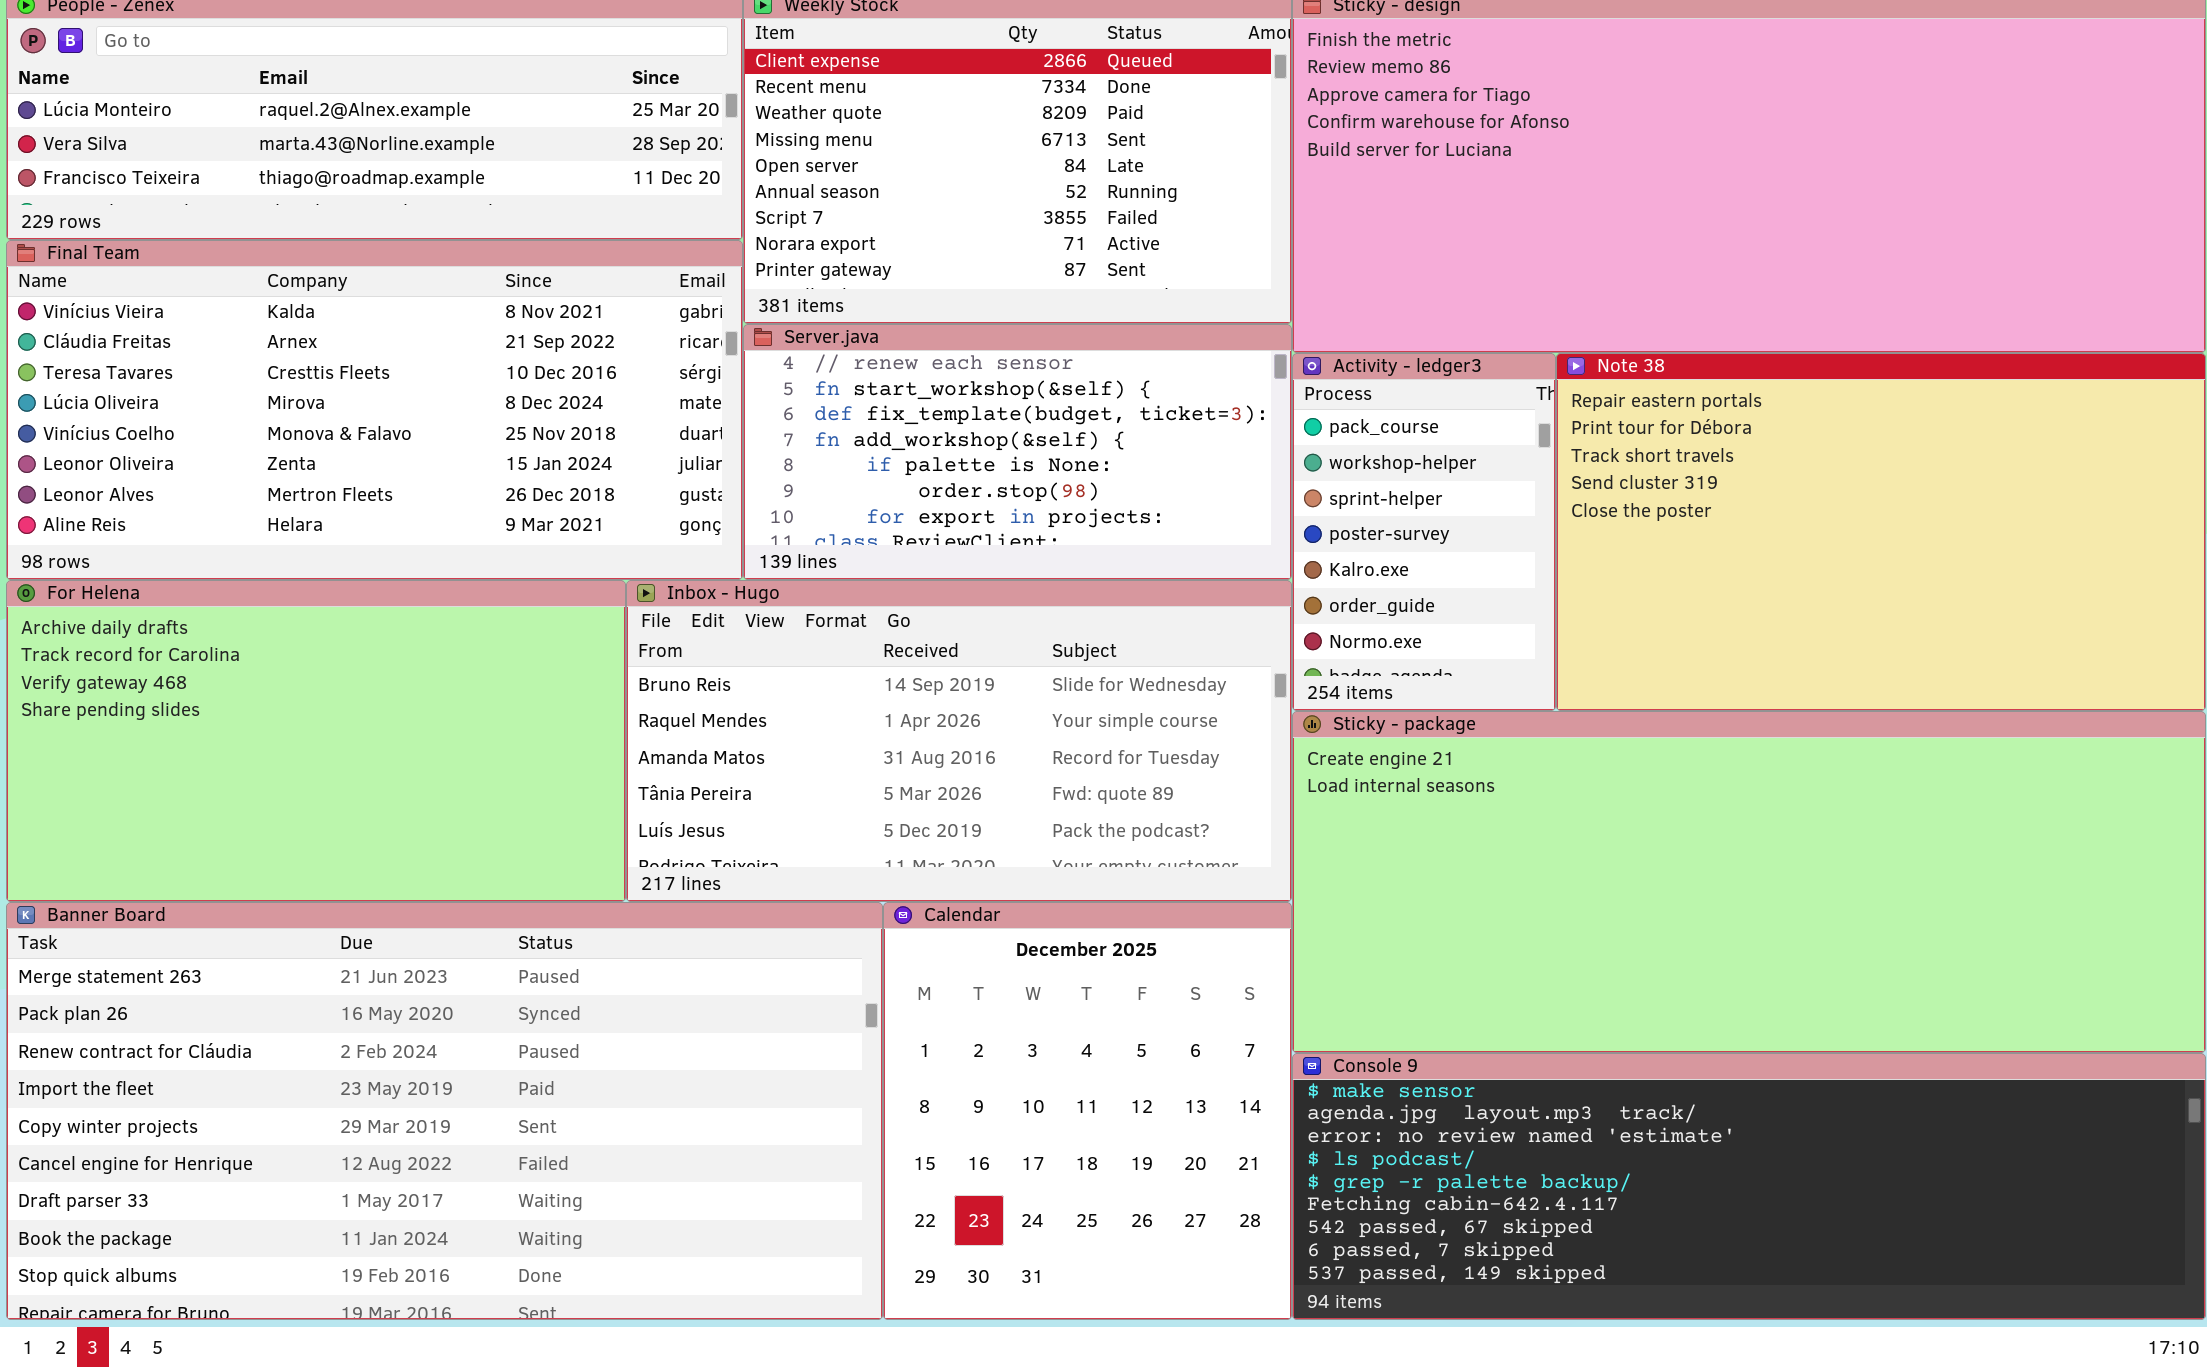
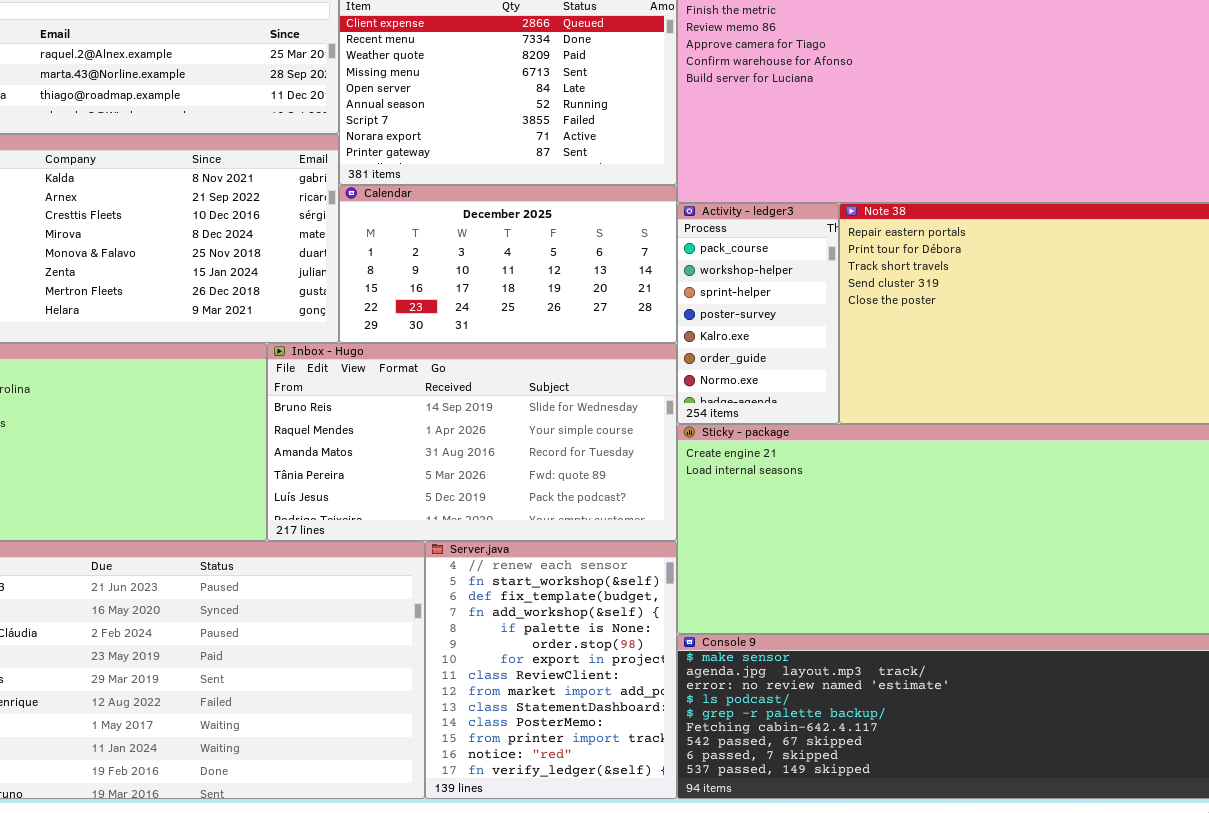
Server.java: [743,324,1292,580] -> [425,541,677,799], moved, resized
Calendar: [883,902,1292,1320] -> [339,185,677,343], moved, resized

